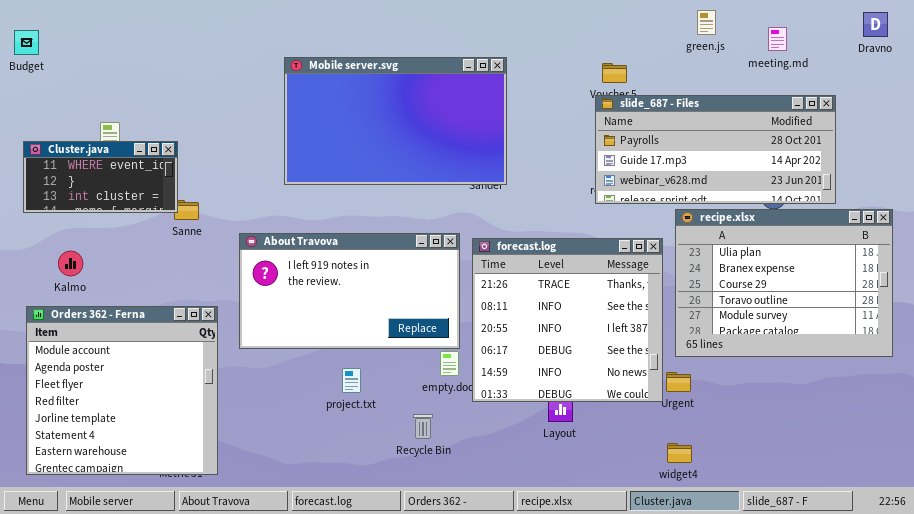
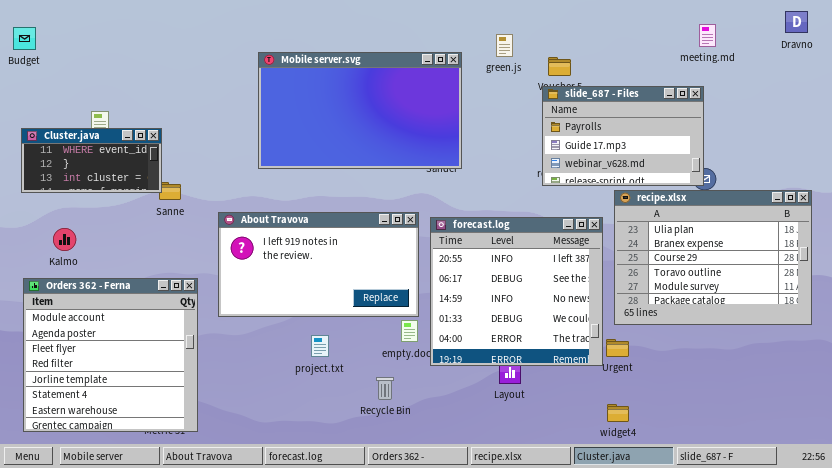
green.js: [697,10,716,35] -> [496,34,513,57], moved
slide_687 - Files: [595,95,836,204] -> [542,86,704,186], resized
forecast.log: [472,238,663,402] -> [430,217,603,366], scrolled down 2 rows

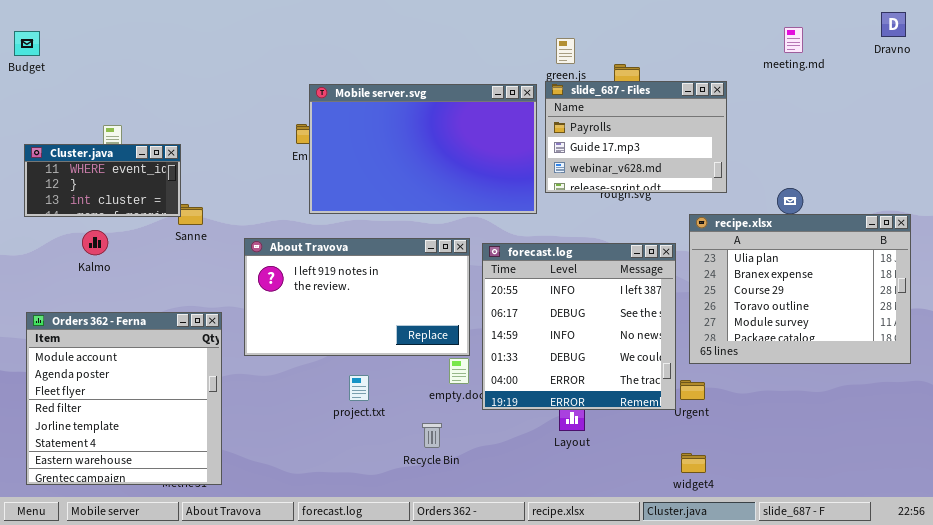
Mobile server.svg: [258,52,462,169] -> [309,84,537,214], moved
slide_687 - Files: [542,86,704,186] -> [545,81,727,193], moved
Kalmo: [53,228,76,251] -> [82,230,108,255], moved

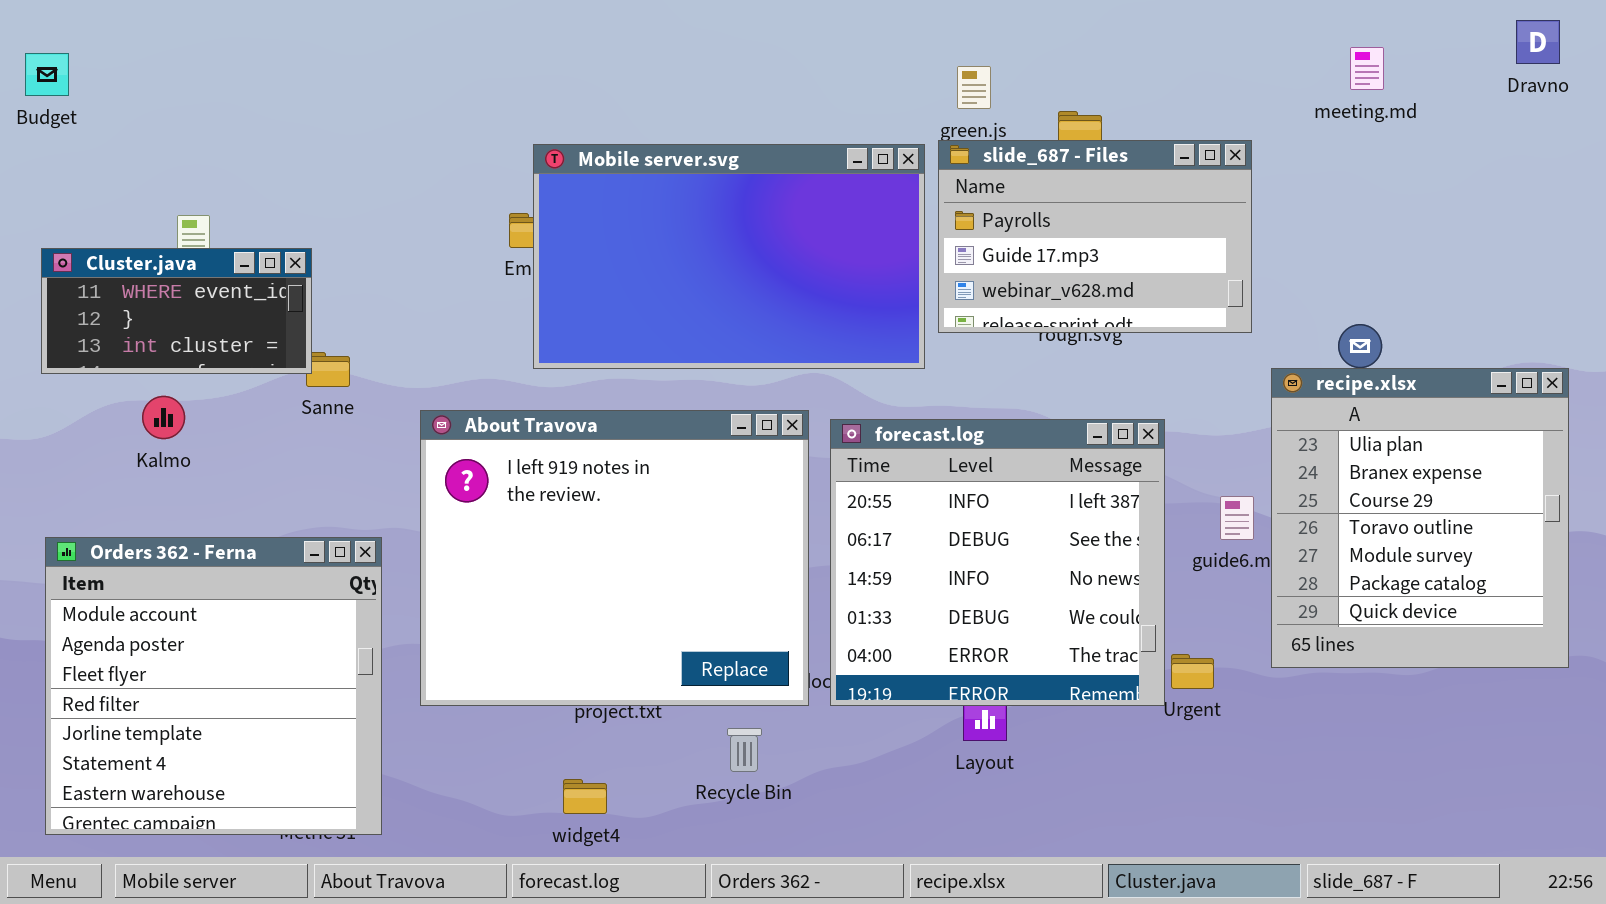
recipe.xlsx: [689,214,911,364] -> [1271,368,1569,668], resized
About Travova: [244,238,470,356] -> [420,410,809,706], resized
widget4: [681,453,706,473] -> [563,779,607,814], moved

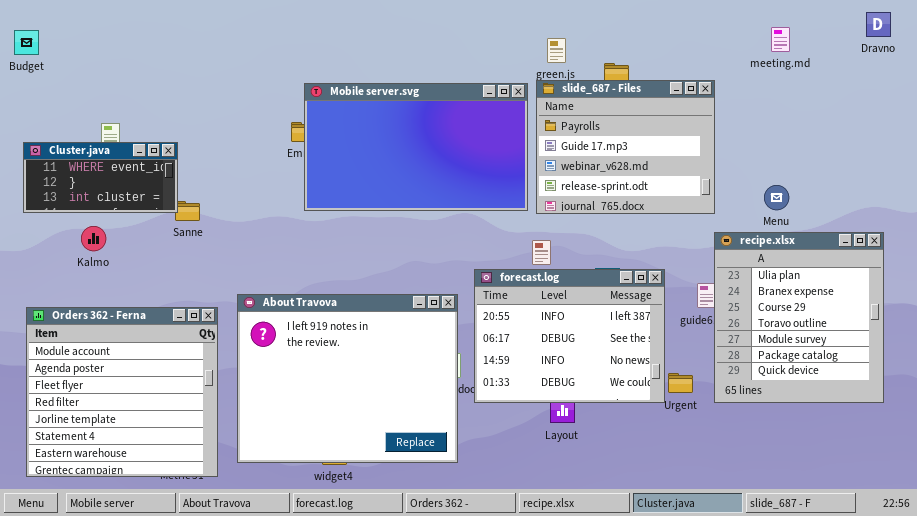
slide_687 - Files: [938,140,1252,333] -> [536,80,715,214], resized
recipe.xlsx: [1271,368,1569,668] -> [714,232,884,403], moved
About Travova: [420,410,809,706] -> [237,294,458,463], moved
forecast.log: [830,419,1165,706] -> [474,269,665,403], resized

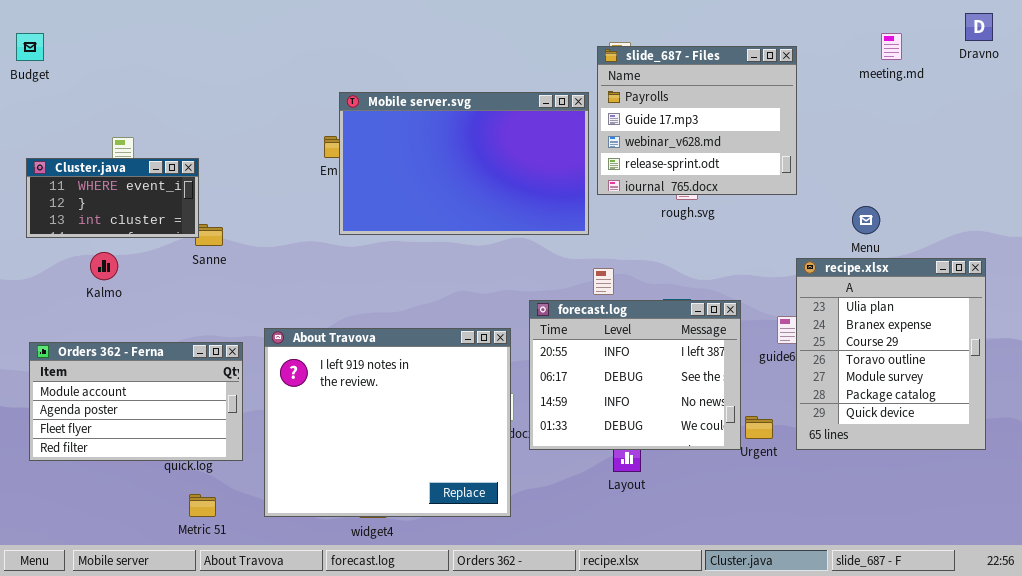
meeting.md: [771,27,790,52] -> [881,33,902,60], moved
slide_687 - Files: [536,80,715,214] -> [597,46,797,195], moved
Orders 362 - Ferna: [26,307,218,477] -> [29,342,243,461], resized

